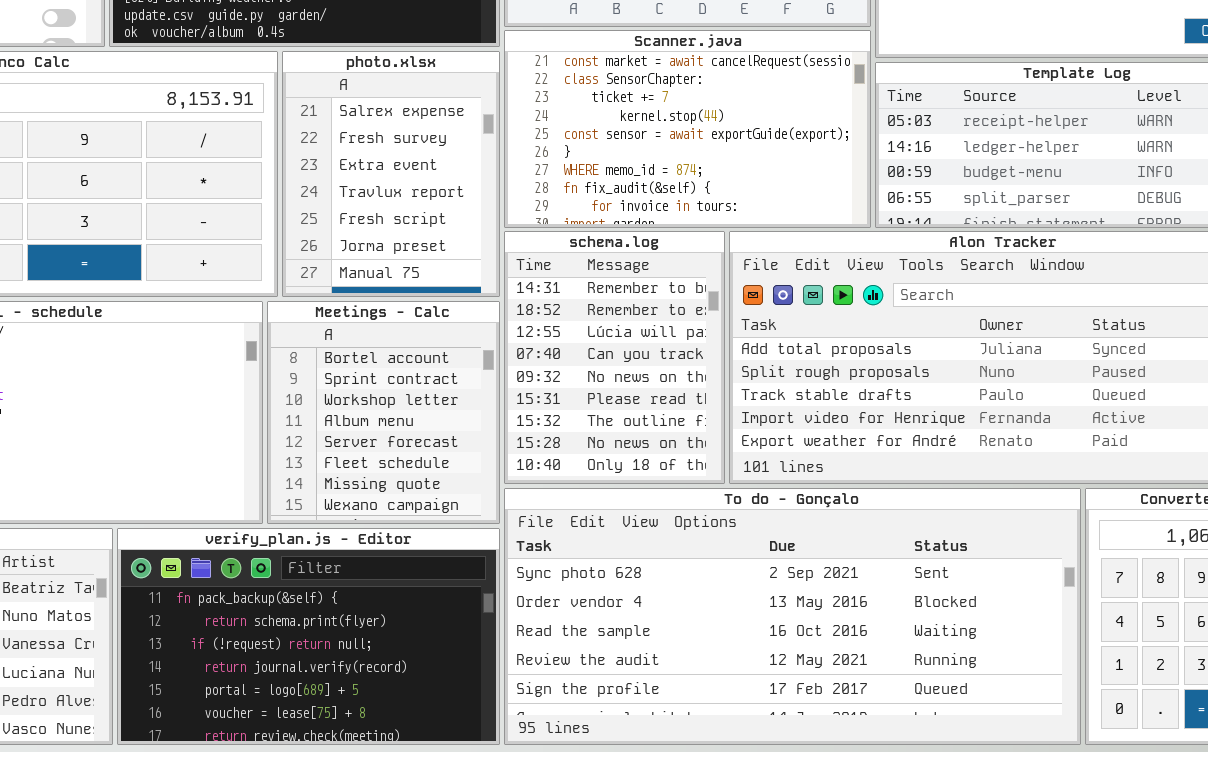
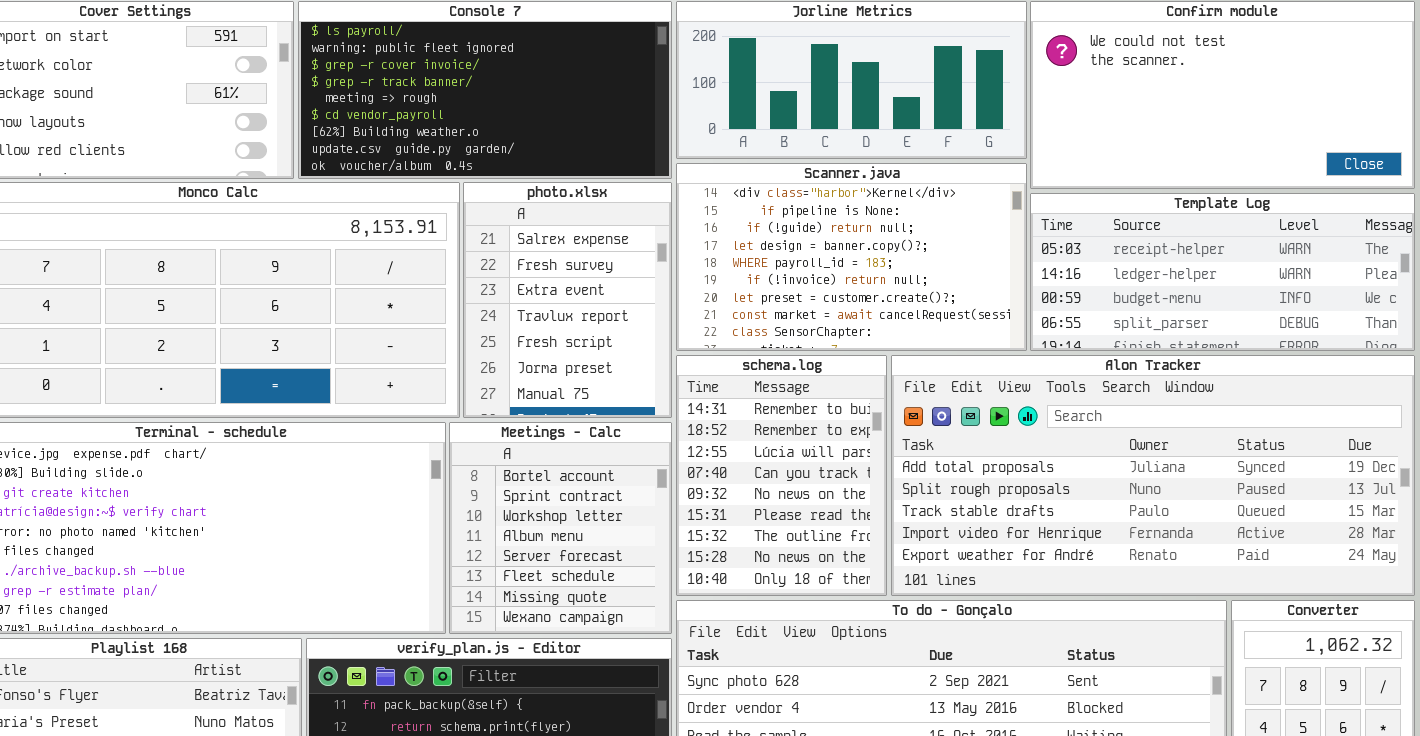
Scanner.java: [504,30,871,228] -> [676,163,1027,351], scrolled up 7 rows

